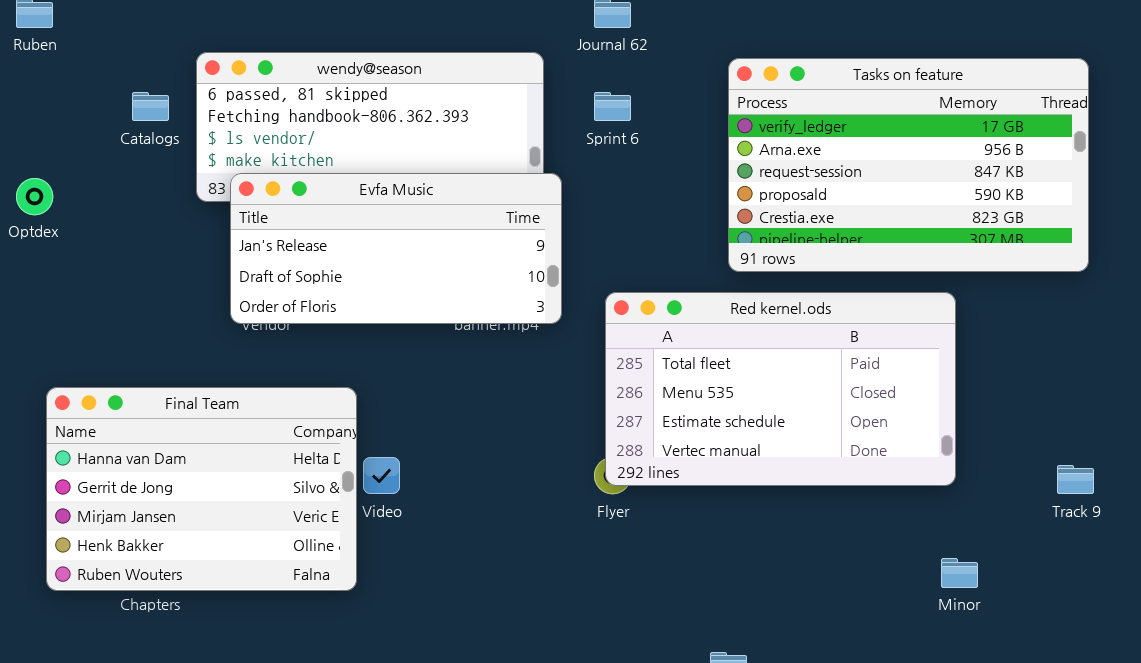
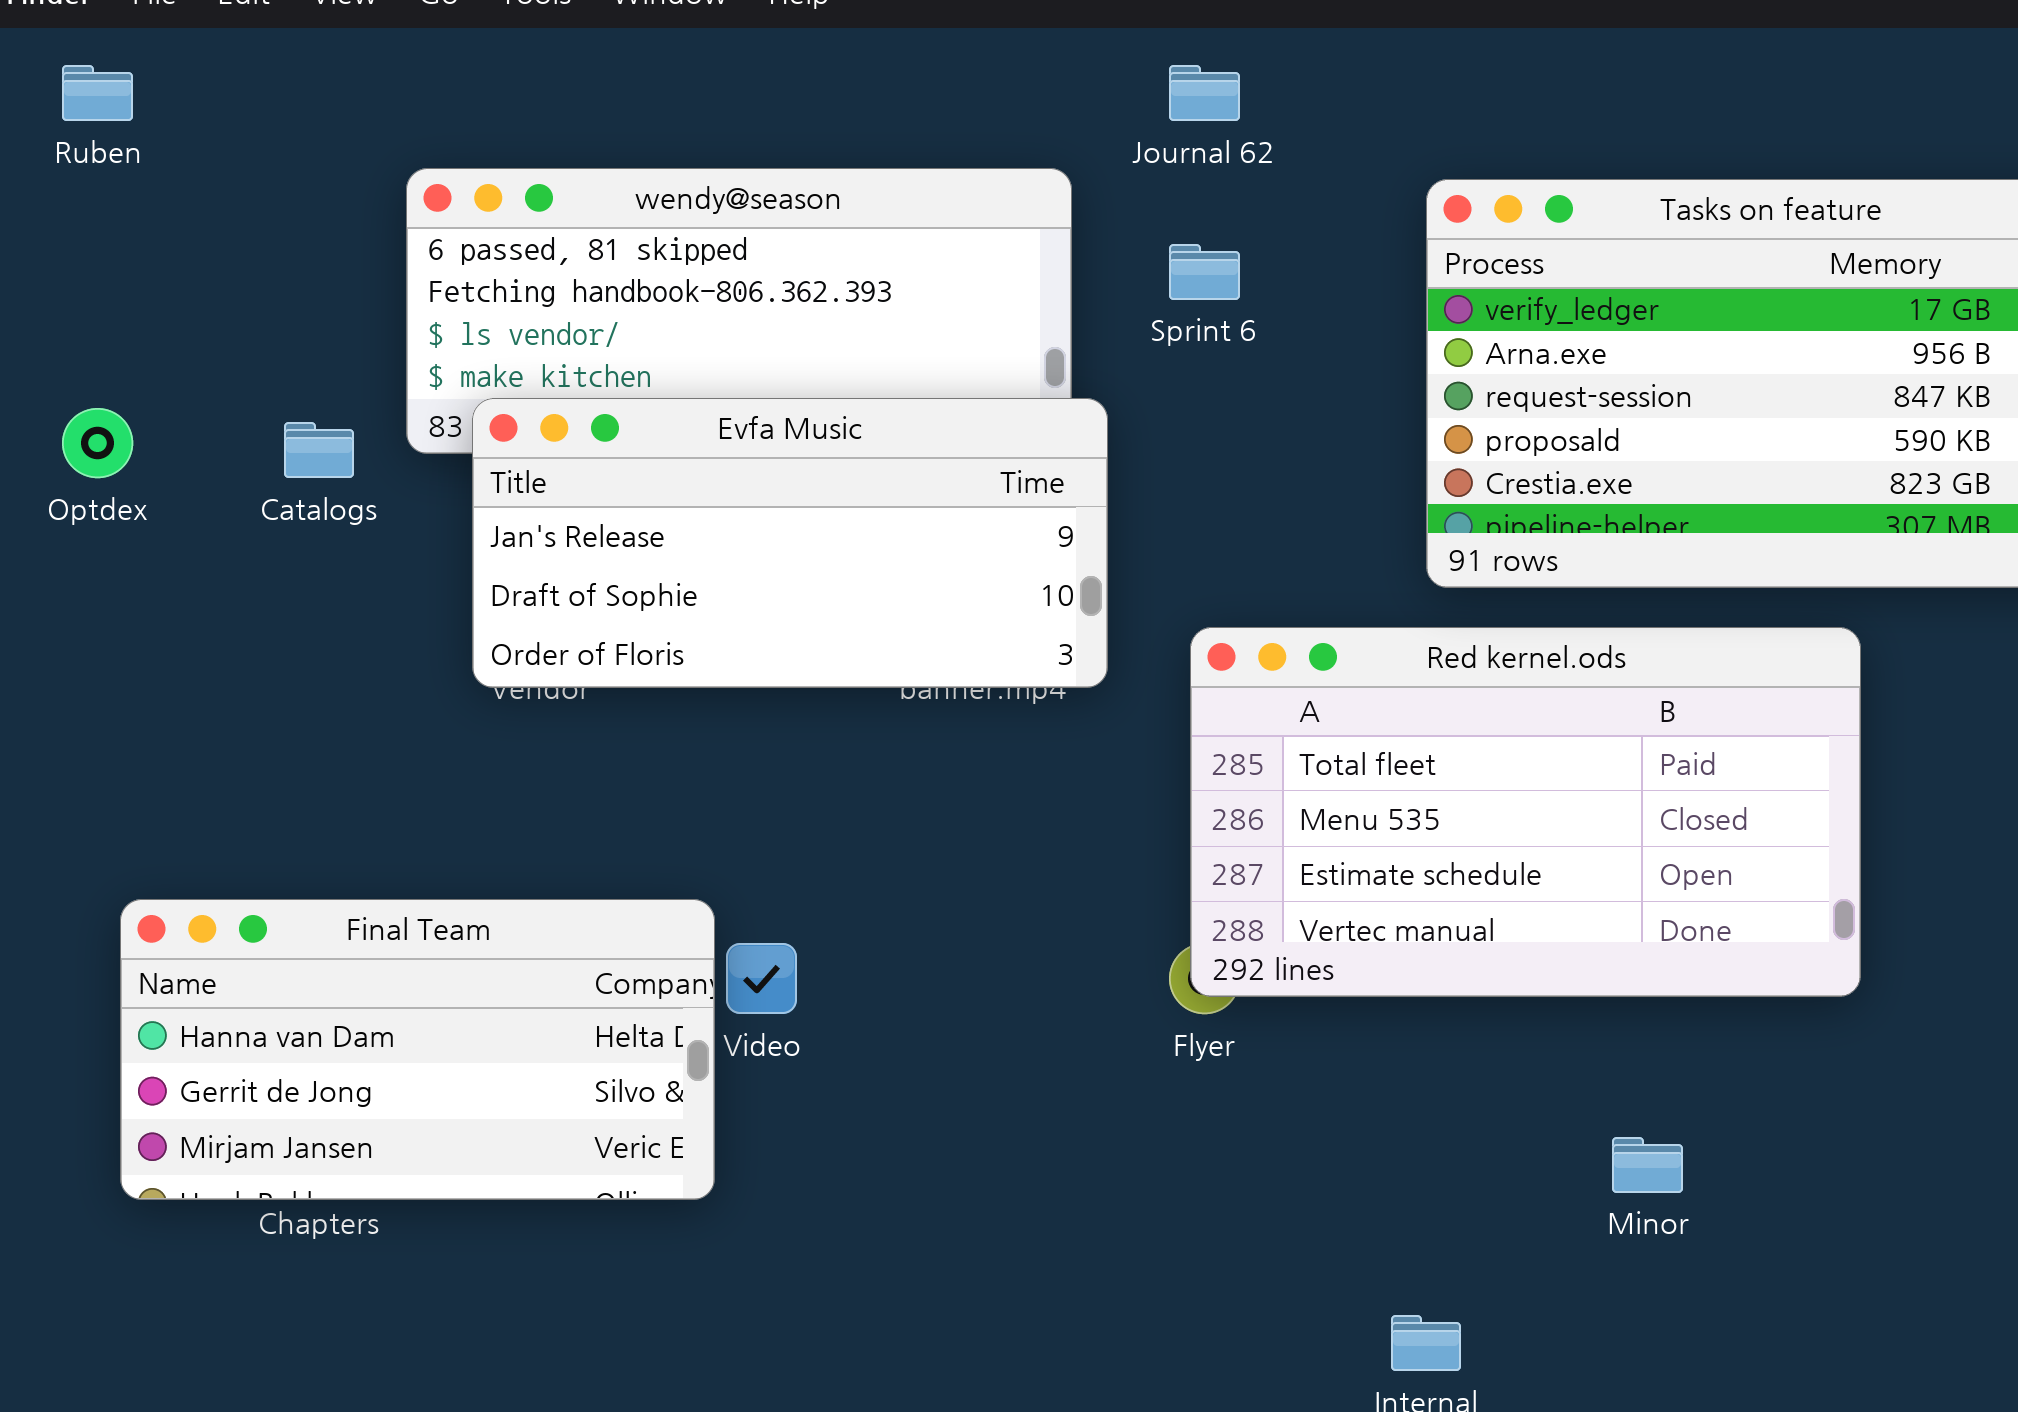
Catalogs: [132,92,169,121] -> [284,422,354,478], moved
Final Team: [46,387,357,591] -> [120,899,715,1200], resized
Minor: [941,558,978,588] -> [1612,1137,1683,1193], moved

